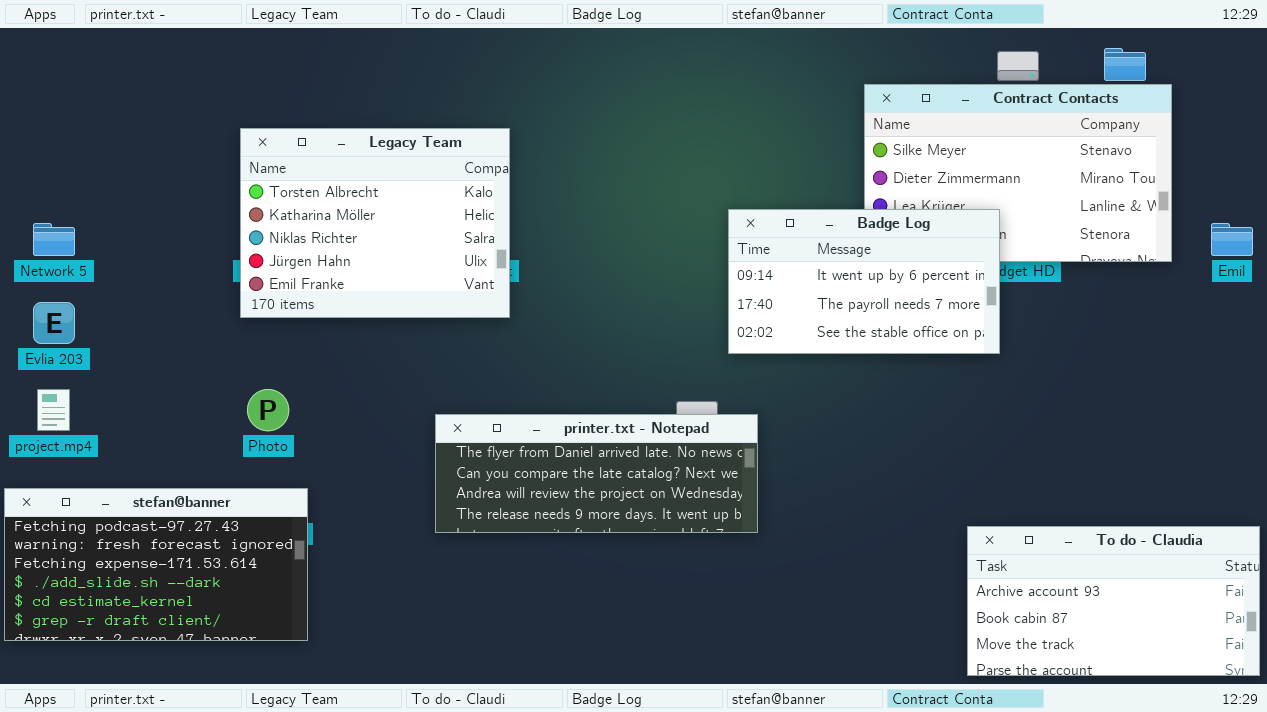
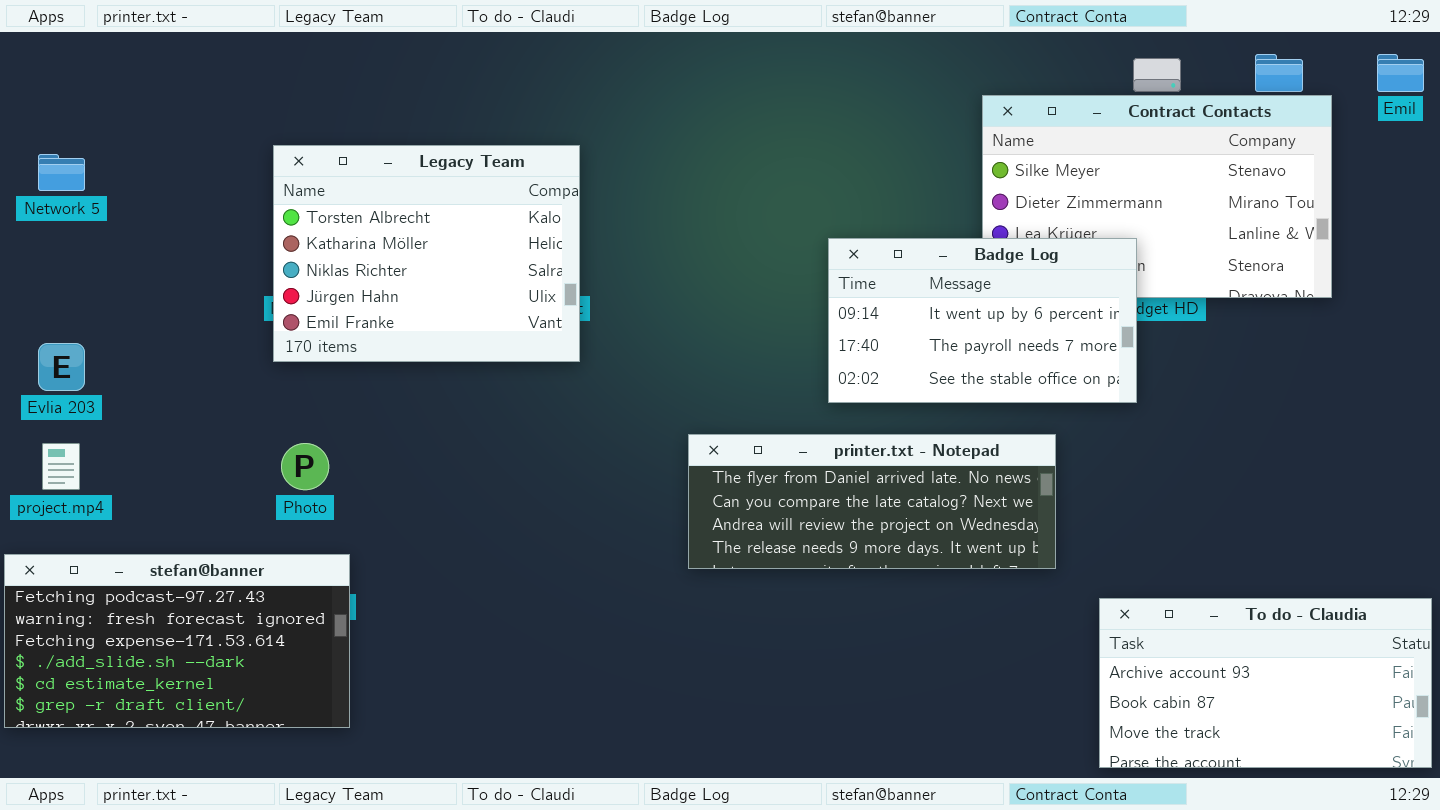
Network 5: [33,223,75,256] -> [38,154,85,191], moved
Emil: [1211,223,1253,256] -> [1377,54,1424,92], moved
printer.txt - Notepad: [435,414,758,533] -> [688,434,1056,569], moved

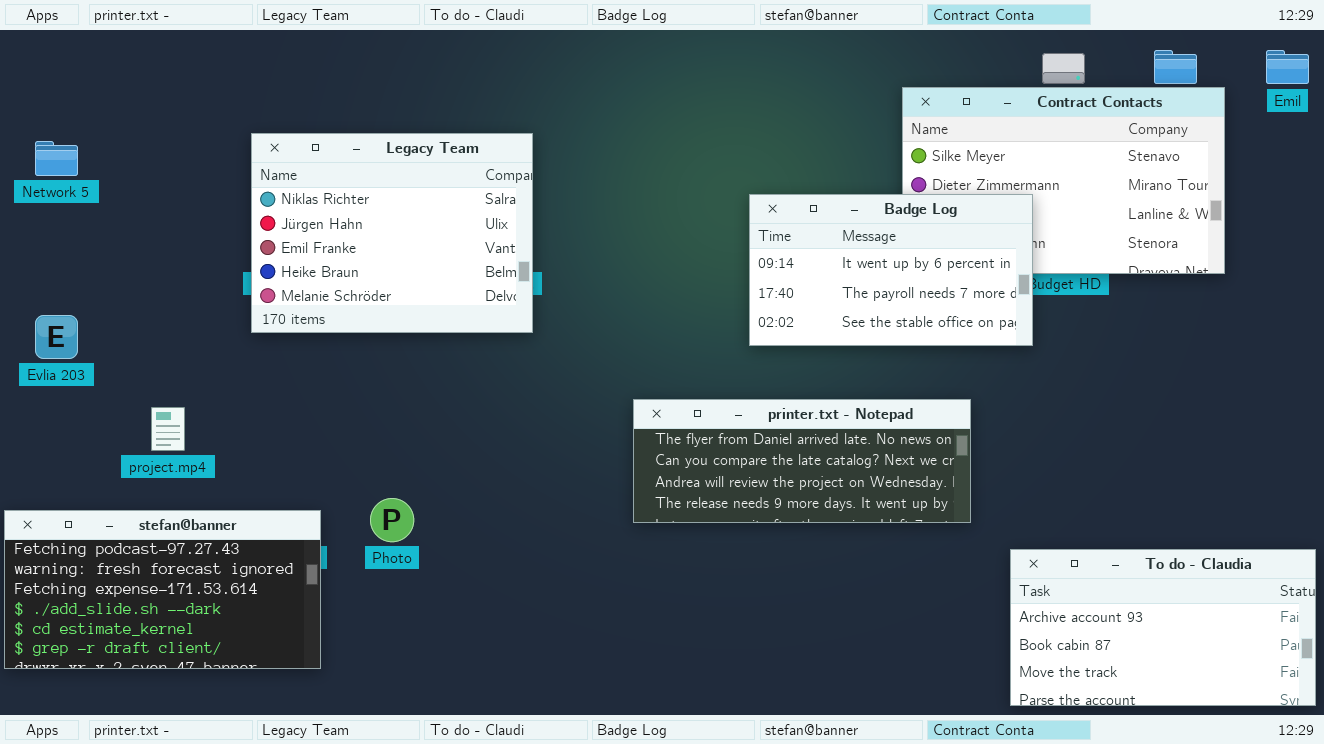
Legacy Team: [273,145,580,362] -> [251,133,533,333], scrolled down 2 rows
Badge Log: [828,238,1137,403] -> [749,194,1033,346], moved
project.mp4: [42,443,80,490] -> [151,407,185,451], moved
Photo: [281,443,329,490] -> [370,498,414,542], moved

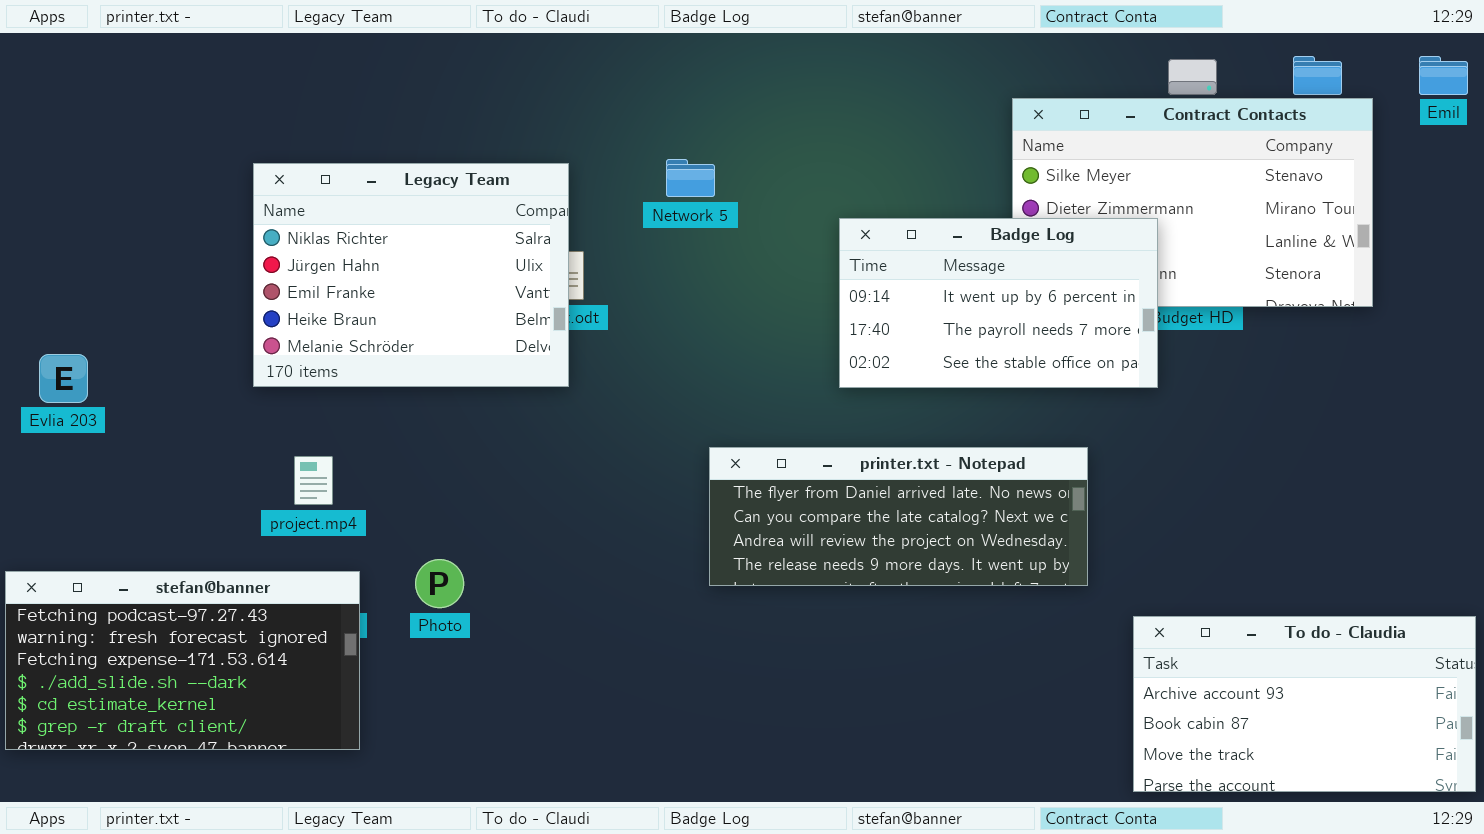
Legacy Team: [251,133,533,333] -> [253,163,569,387], moved
Network 5: [35,141,78,176] -> [666,159,715,197], moved
project.mp4: [151,407,185,451] -> [294,456,333,505], moved

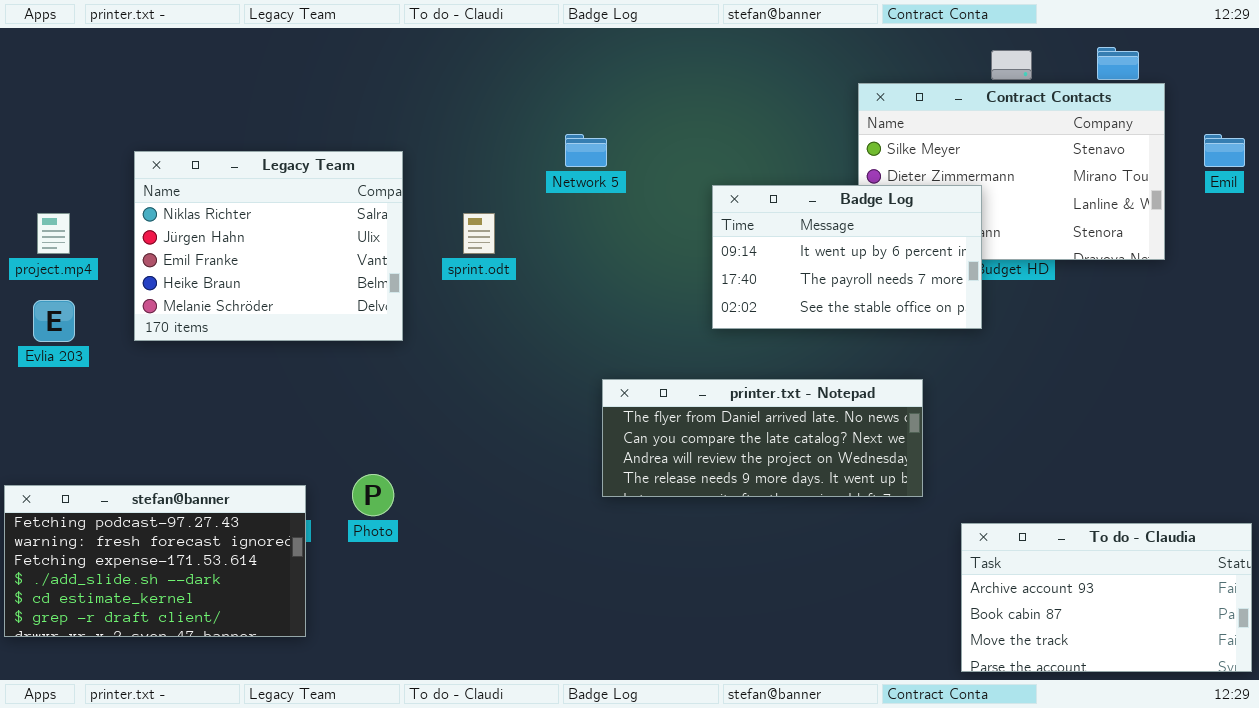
Emil: [1419,56,1468,95] -> [1204,134,1245,167], moved
Legacy Team: [253,163,569,387] -> [134,151,403,341], moved
project.mp4: [294,456,333,505] -> [37,213,70,254], moved

